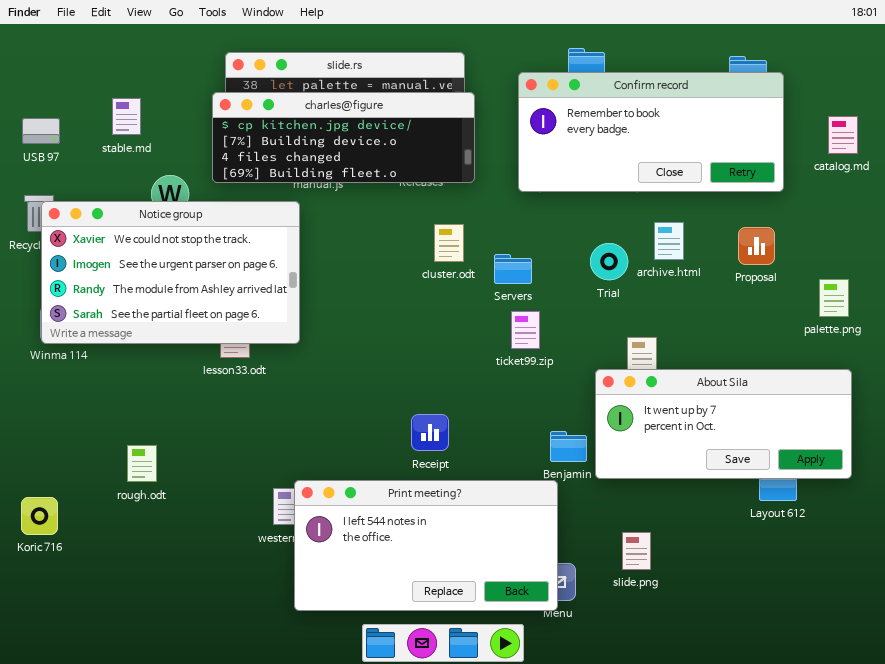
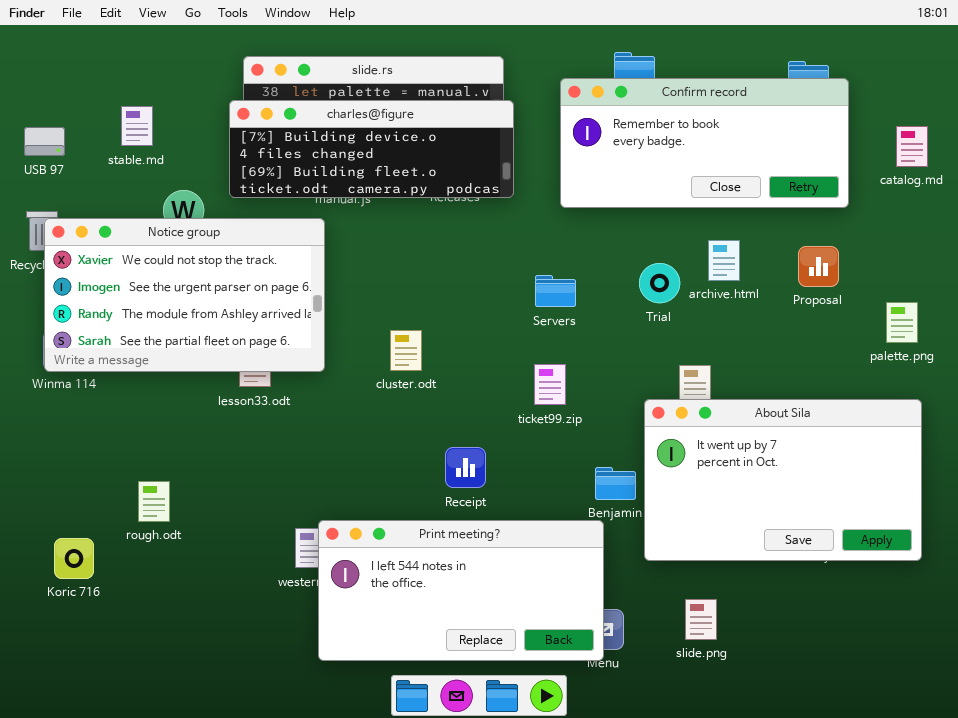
charles@figure: [212,92,475,183] -> [229,100,514,198], scrolled down 1 row
cluster.odt: [434,224,464,262] -> [390,330,422,371], moved
ticket99.zip: [511,311,540,349] -> [534,364,566,405], moved
About Sila: [595,369,852,479] -> [644,399,922,561], resized
Koric 716: [21,497,58,535] -> [54,538,94,579], moved
slide.png: [622,532,651,570] -> [685,599,717,640], moved

